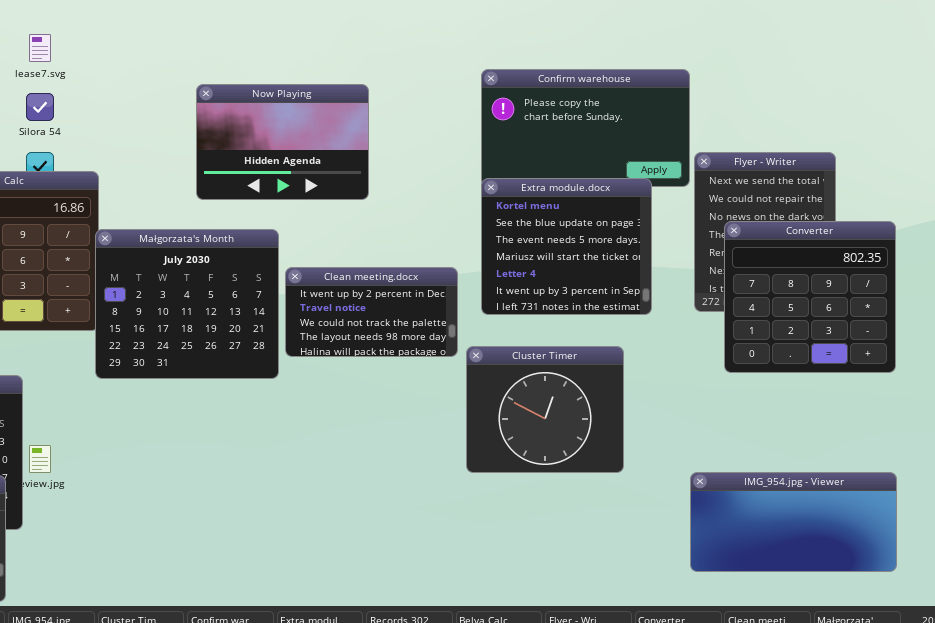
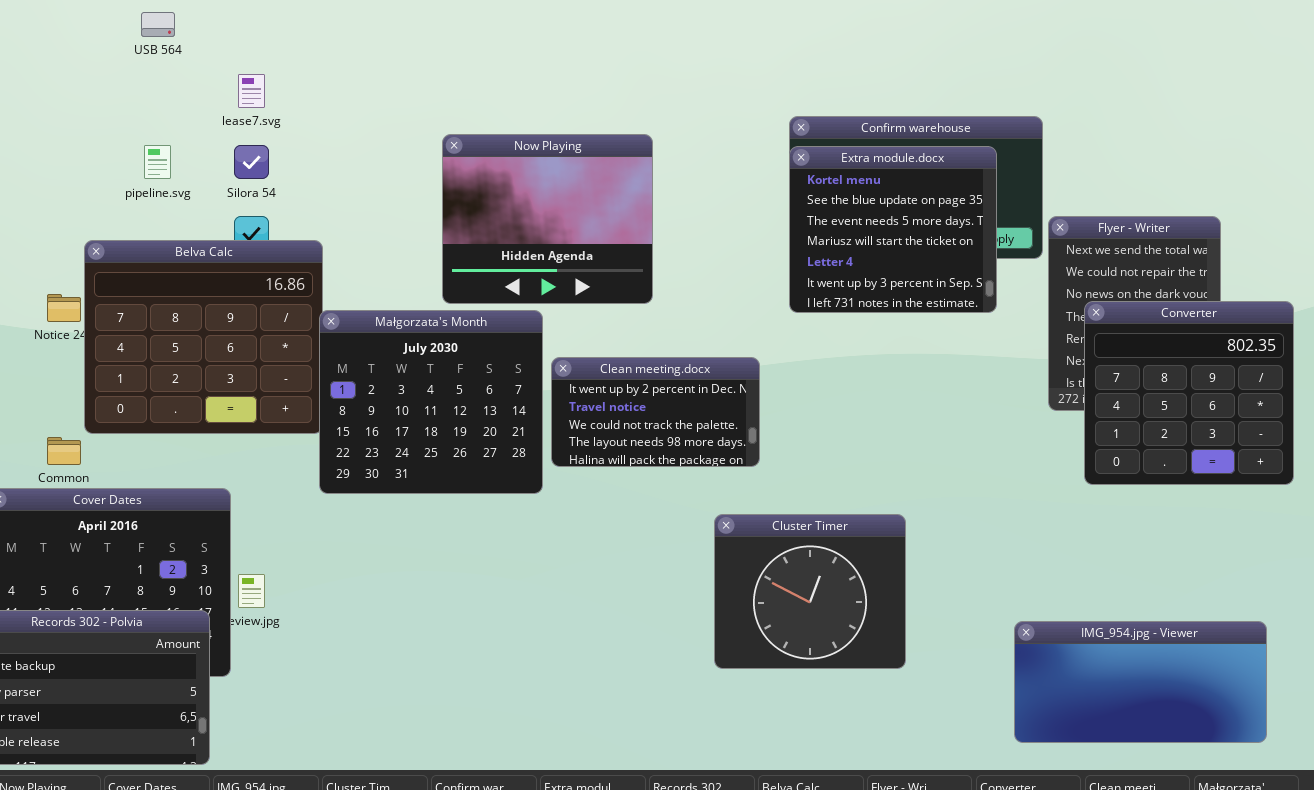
Now Playing: [196,84,369,200] -> [442,134,653,304], resized
Extra module.docx: [481,178,652,315] -> [789,146,997,313], moved
Cluster Timer: [466,346,624,473] -> [714,514,906,669], moved
IMG_954.jpg - Viewer: [690,472,897,572] -> [1014,621,1267,743], moved

